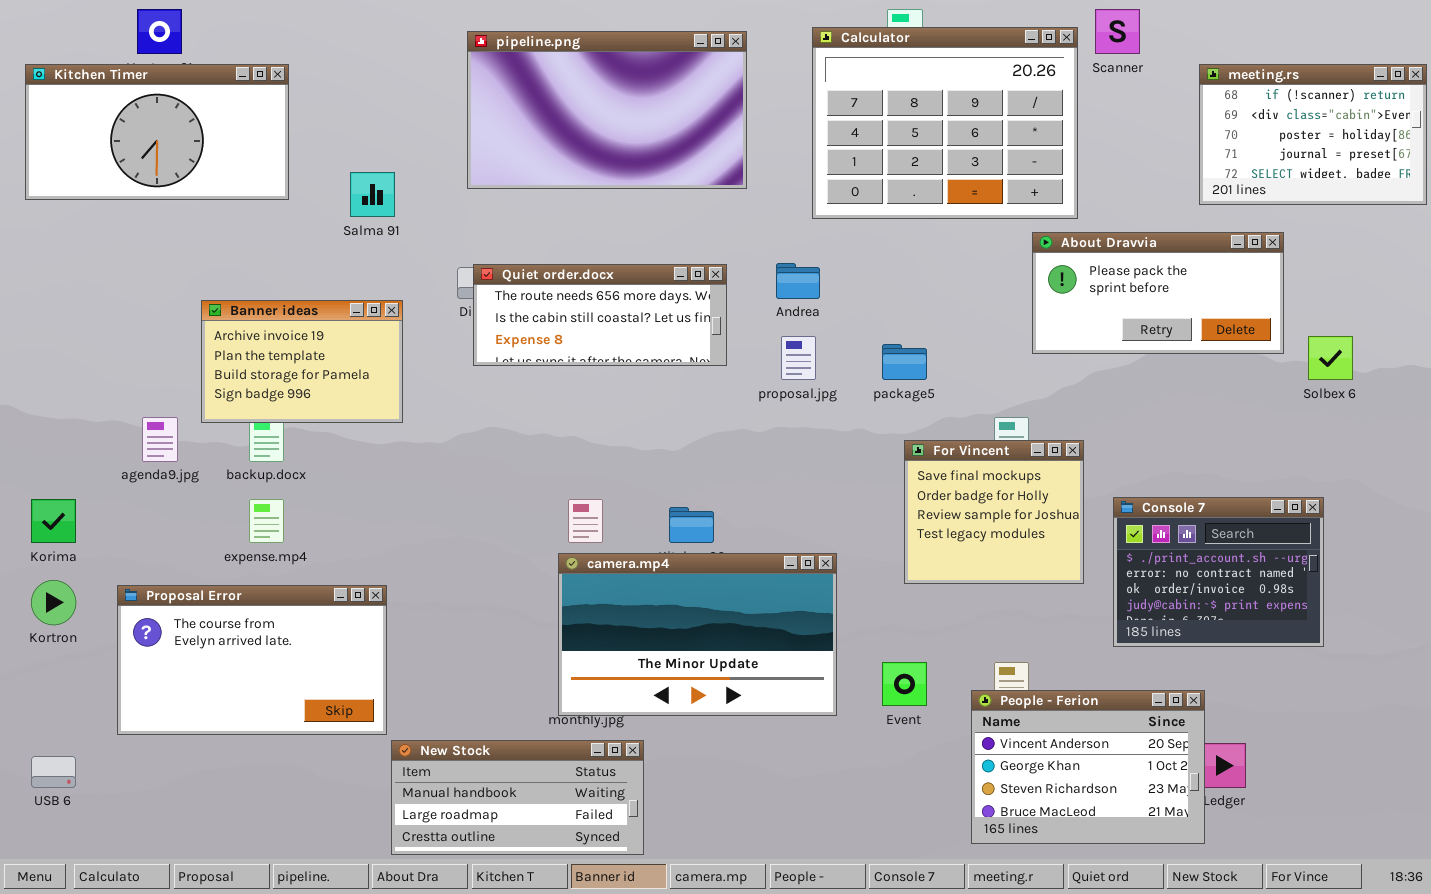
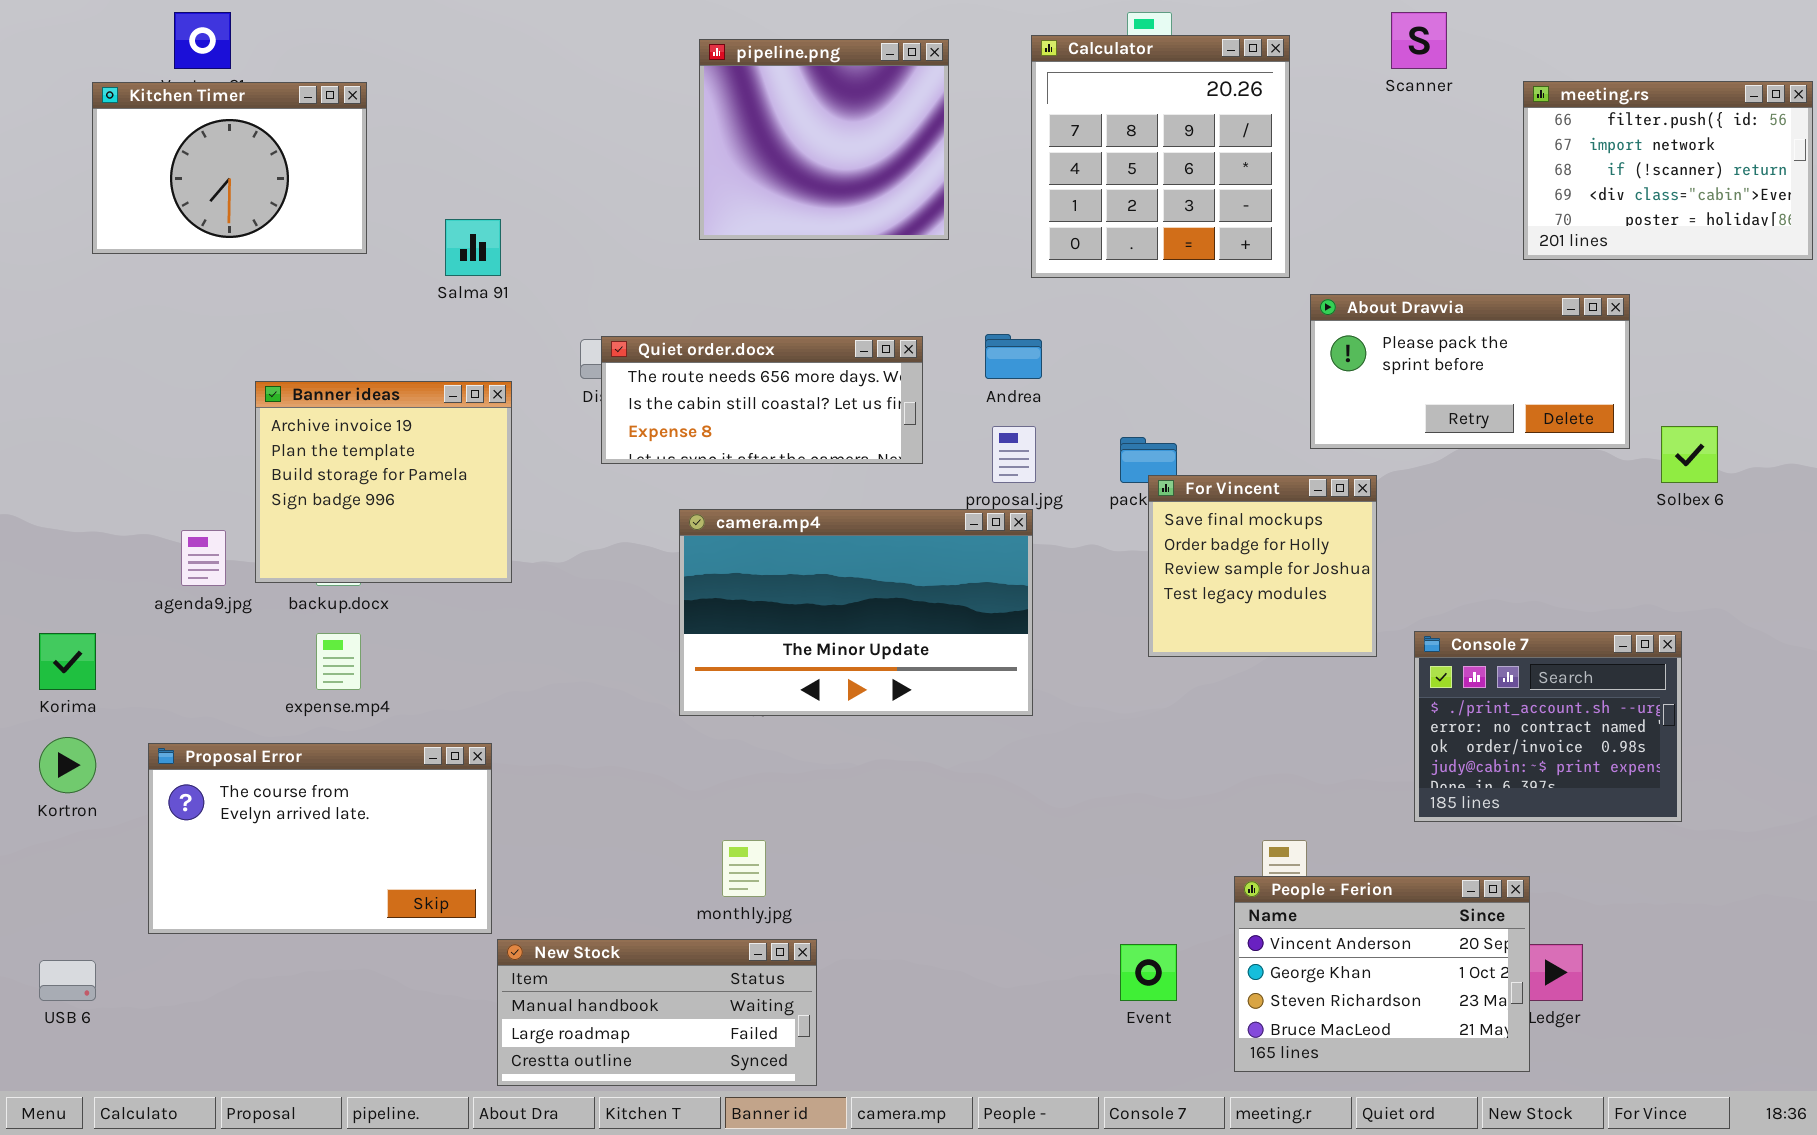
Calculator: [812,27,1078,219] -> [1031,35,1290,278], resized
pipeline.png: [467,31,747,189] -> [699,39,949,240], resized
meeting.rs: [1199,64,1427,205] -> [1523,81,1813,260], scrolled up 2 rows
Kitchen Timer: [25,64,289,200] -> [92,82,367,254], resized
Banner ideas: [201,300,403,423] -> [255,381,512,583], resized
For Vincent: [904,440,1084,584] -> [1148,475,1377,657], moved
camera.mp4: [558,553,837,716] -> [679,509,1033,716], moved
Event: [882,662,927,706] -> [1120,944,1177,1001], moved

